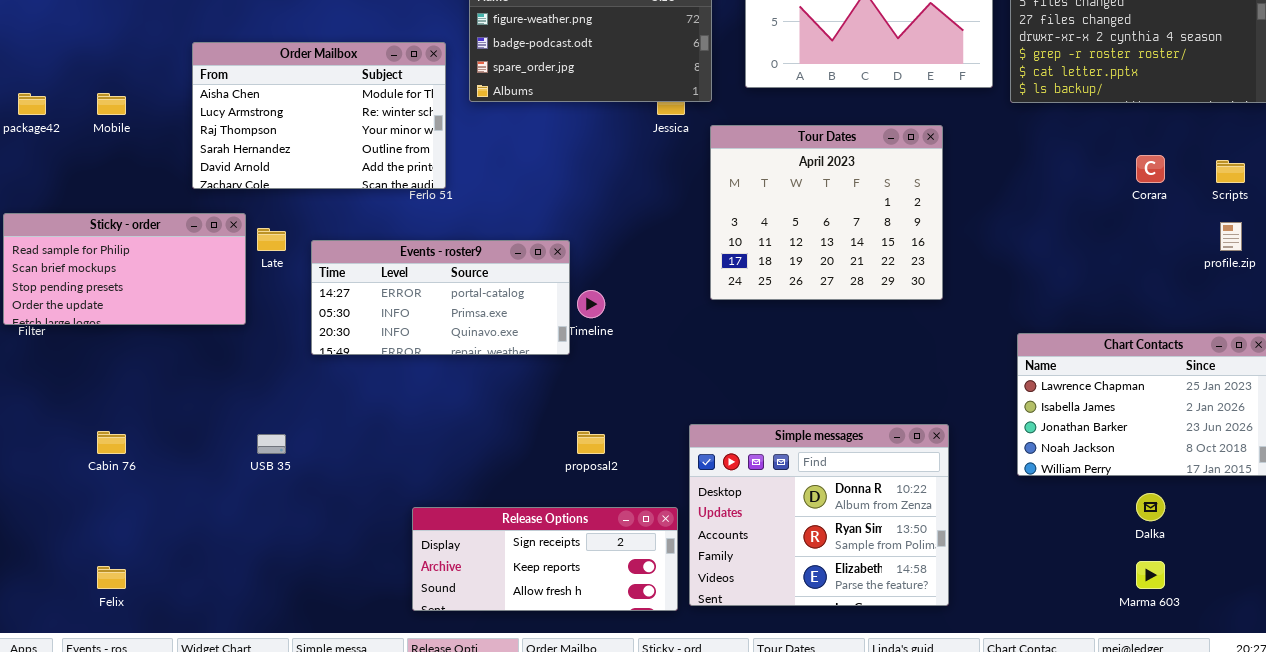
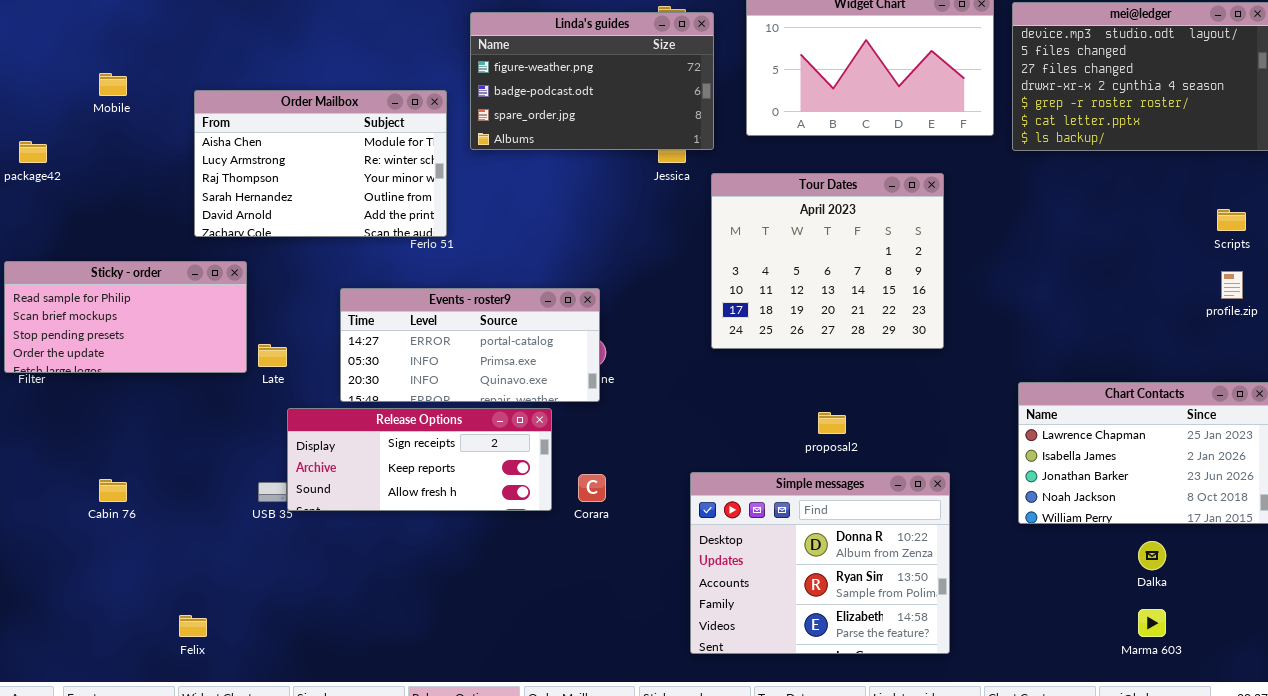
Mobile: [97,93,126,115] -> [99,73,127,96], moved
Corara: [1136,155,1165,183] -> [578,474,606,502], moved
Late: [257,228,286,251] -> [258,344,287,367], moved
Events - roster9: [311,240,570,355] -> [340,288,600,402], moved
proposal2: [577,431,605,454] -> [818,412,846,434], moved
Release Options: [412,507,678,611] -> [287,408,552,511], moved
Felix: [97,566,126,589] -> [179,615,207,637], moved

